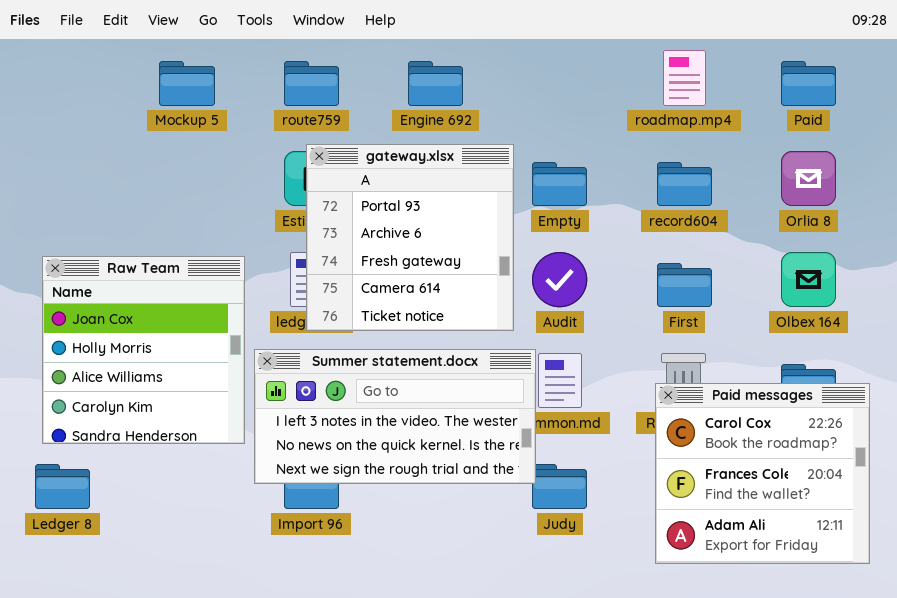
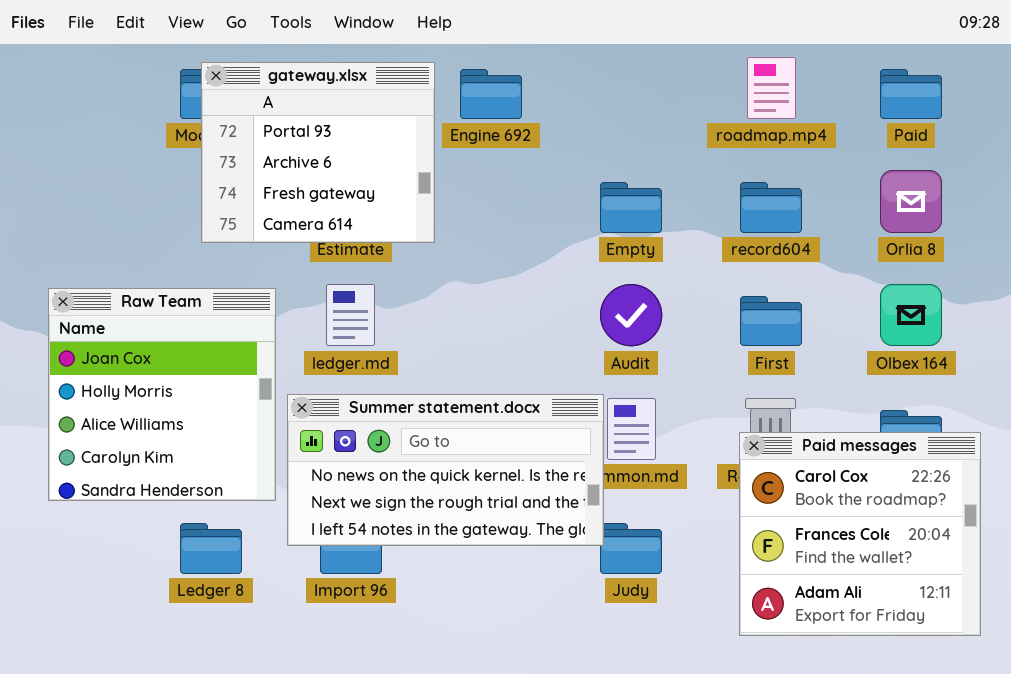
gateway.xlsx: [306,144,514,331] -> [201,62,435,243], moved, resized
Summer statement.docx: [254,349,536,484] -> [287,394,604,546], scrolled down 1 row
Ledger 8: [35,464,90,509] -> [180,523,242,574], moved

